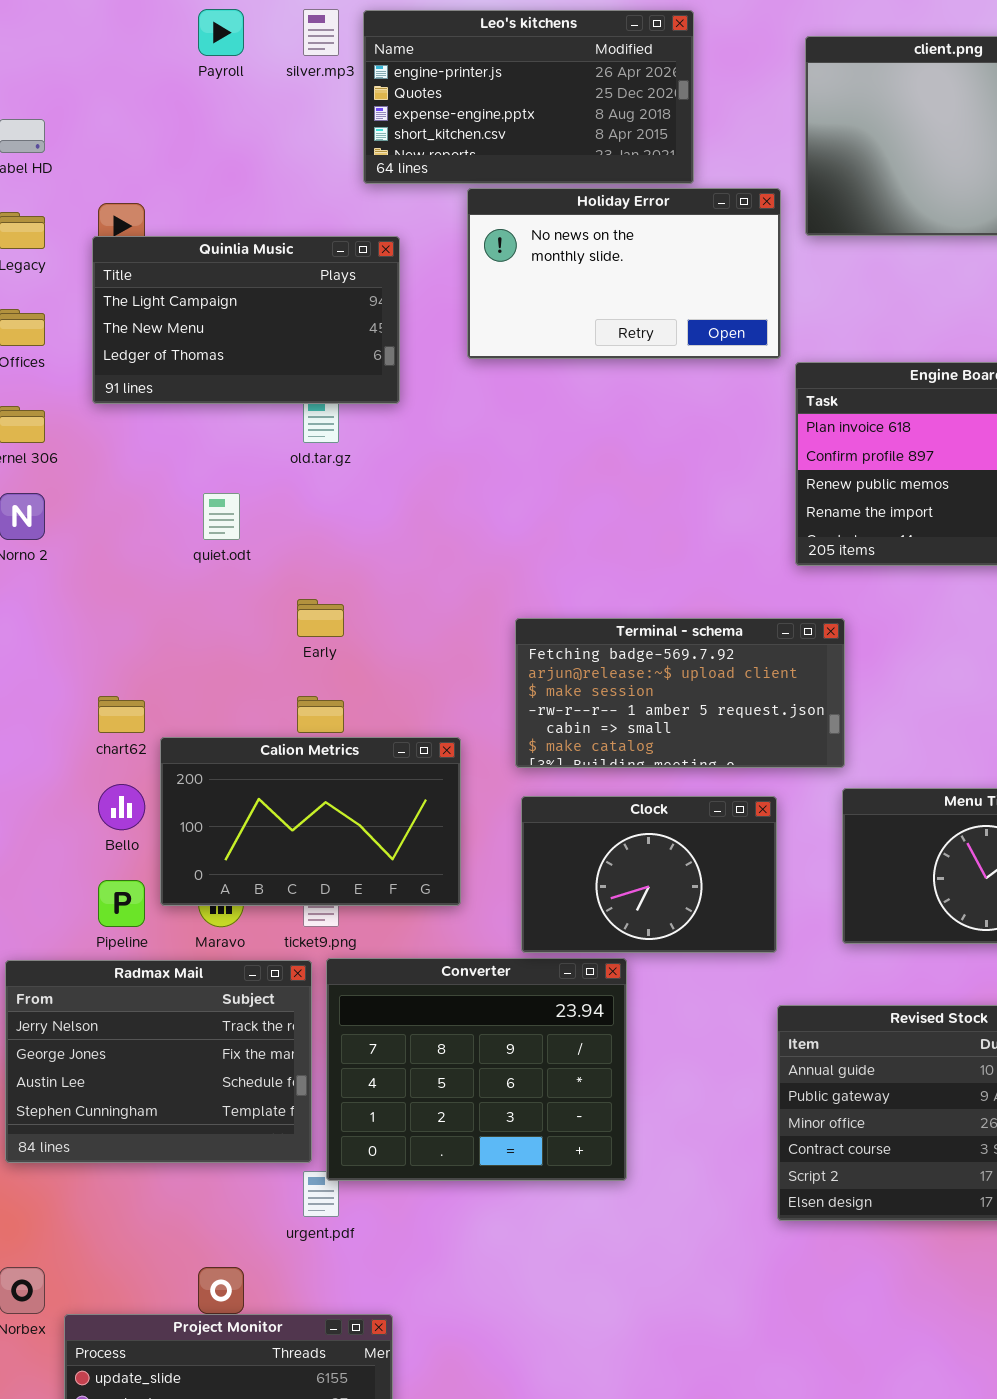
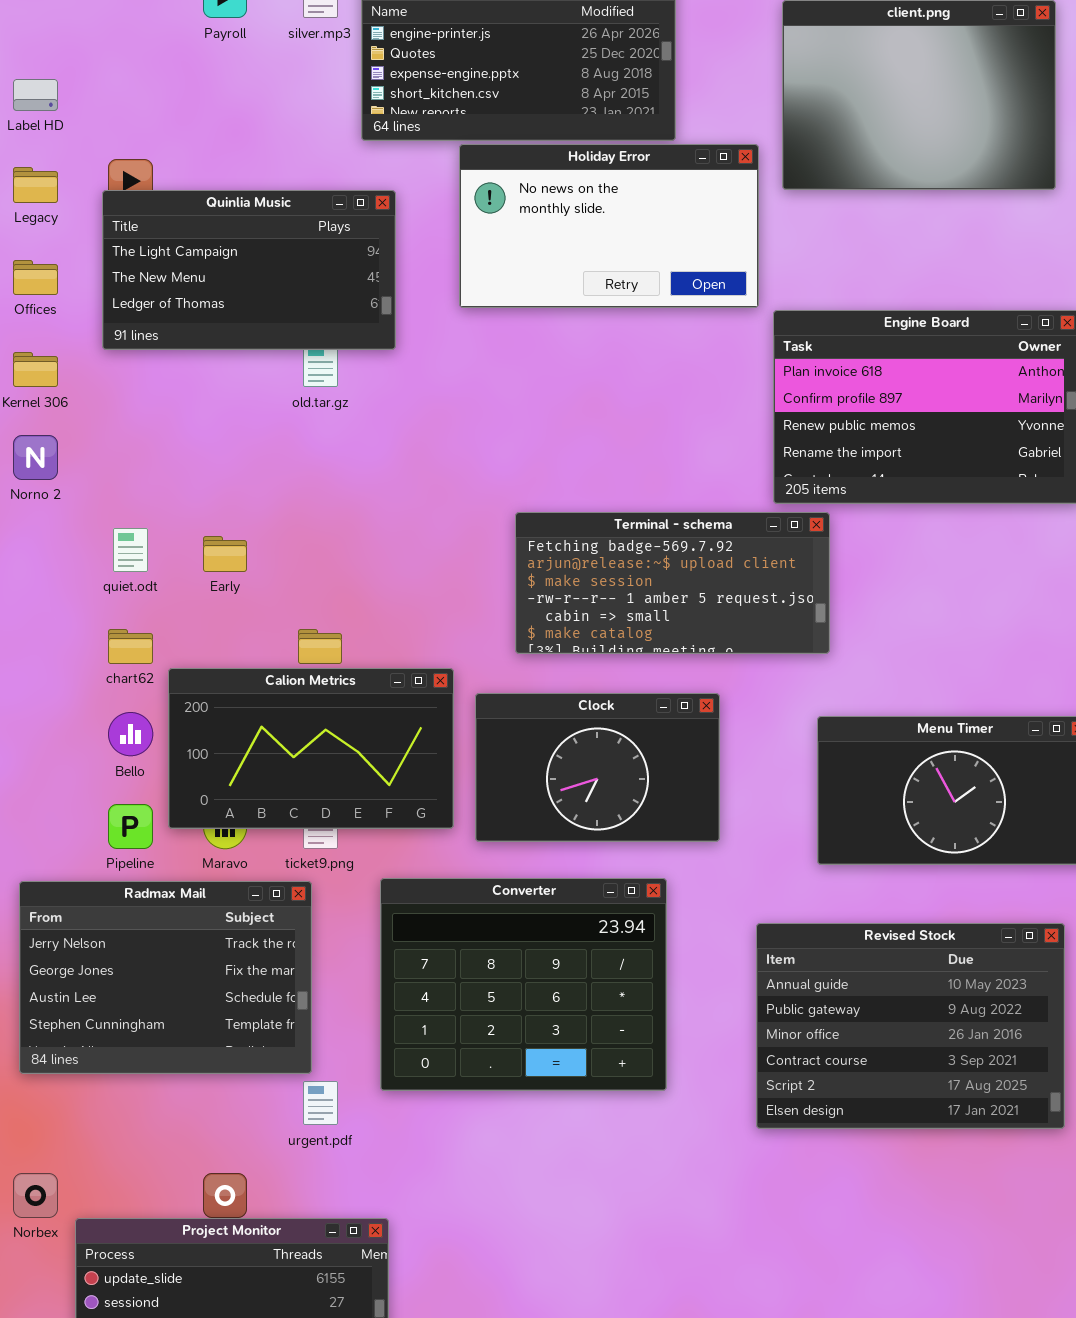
quiet.odt: [203,493,240,540] -> [113,528,148,572], moved
Early: [297,599,344,637] -> [203,536,247,572], moved
Terminal - schema: [515,618,845,768] -> [515,512,830,654], moved
Clock: [521,796,777,953] -> [475,693,720,842], moved
Converter: [326,958,627,1181] -> [380,878,667,1091], moved

